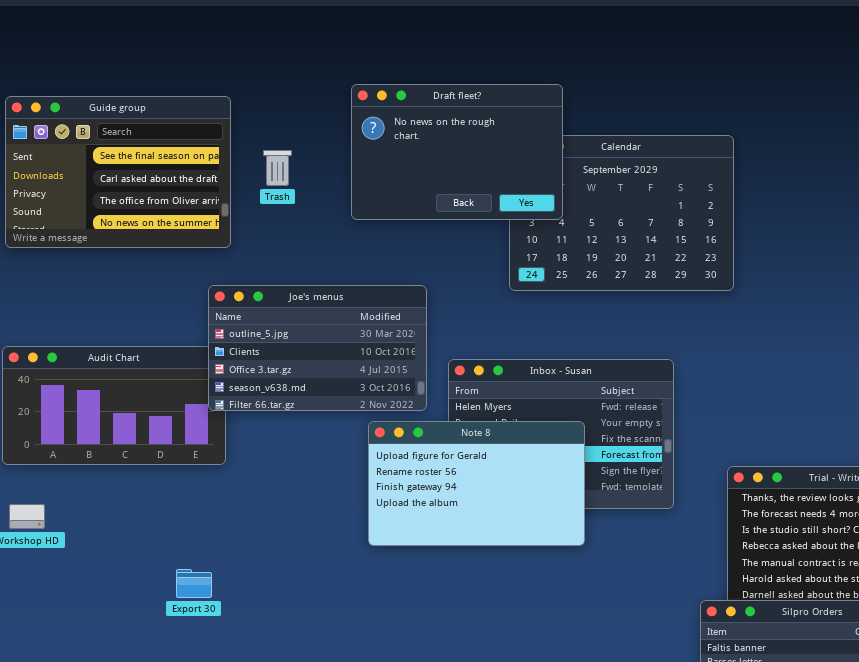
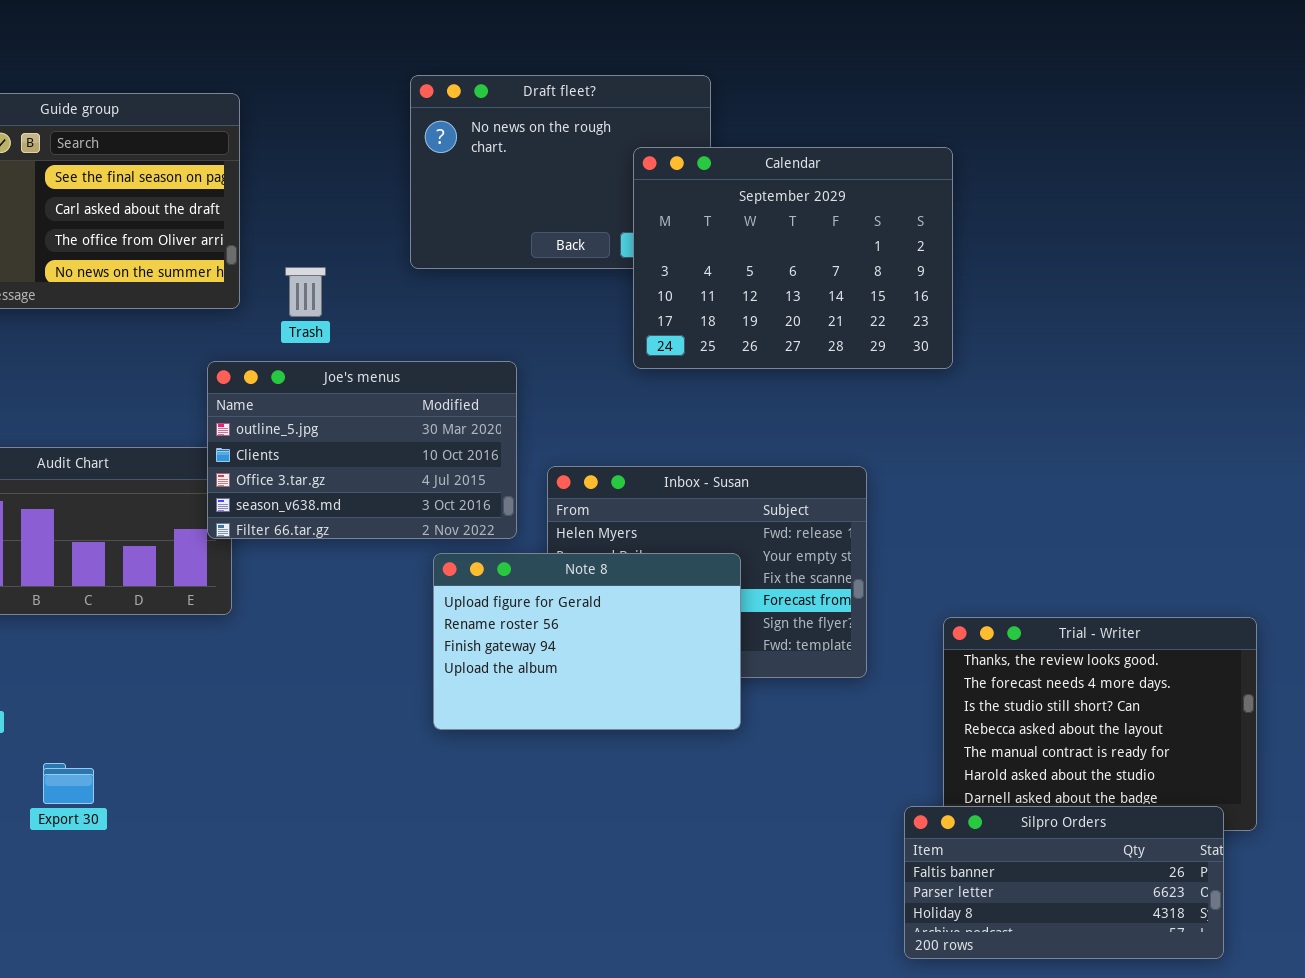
Calendar: [509,135,734,291] -> [633,147,953,369], raised
Trash: [263,150,292,186] -> [285,267,326,317], moved
Export 30: [176,569,212,598] -> [43,763,94,804], moved

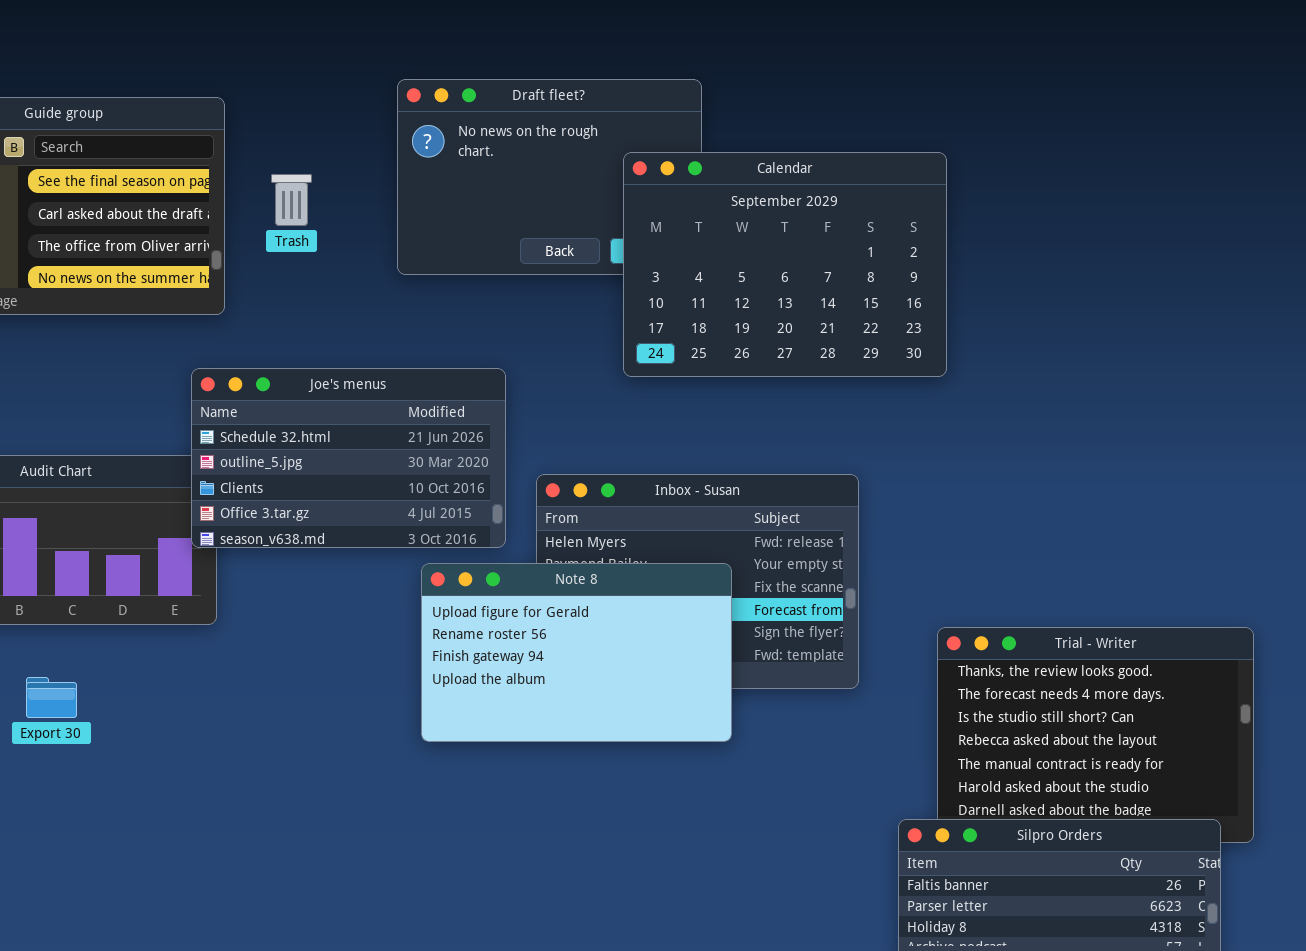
Trash: [285,267,326,317] -> [271,174,312,226], moved
Joe's menus: [207,361,517,539] -> [191,368,506,548], scrolled up 1 row
Export 30: [43,763,94,804] -> [26,677,77,718], moved

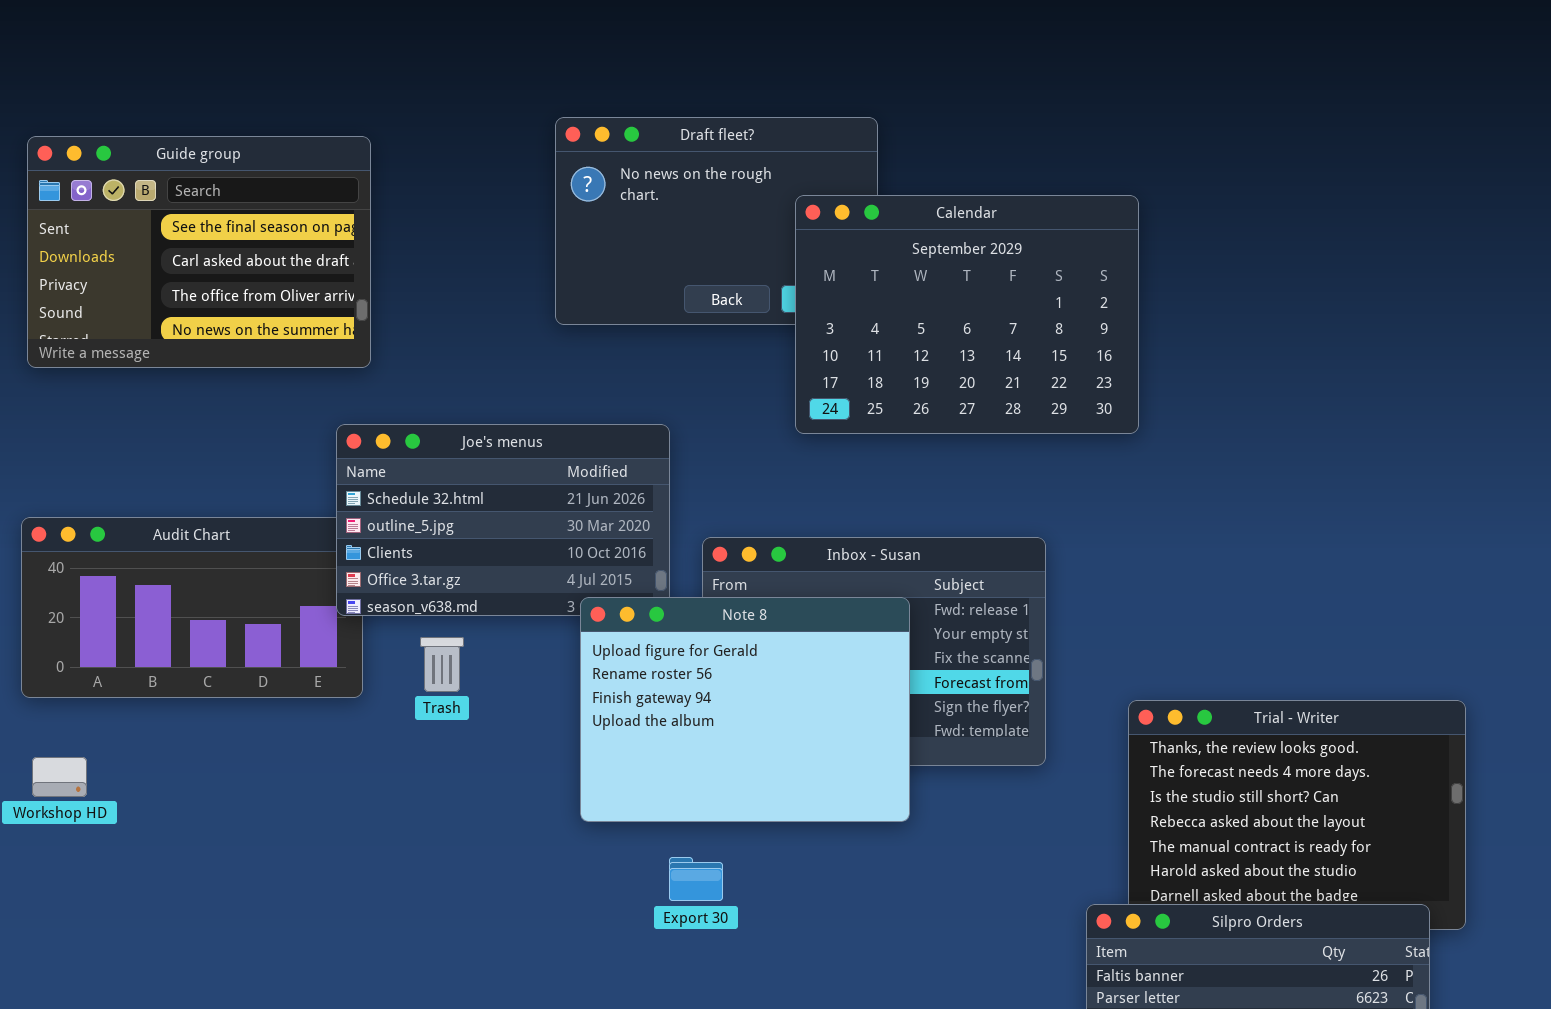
Trash: [271,174,312,226] -> [420,637,464,692], moved
Note 8: [421,563,732,742] -> [580,597,910,822], resized
Export 30: [26,677,77,718] -> [669,857,723,901], moved

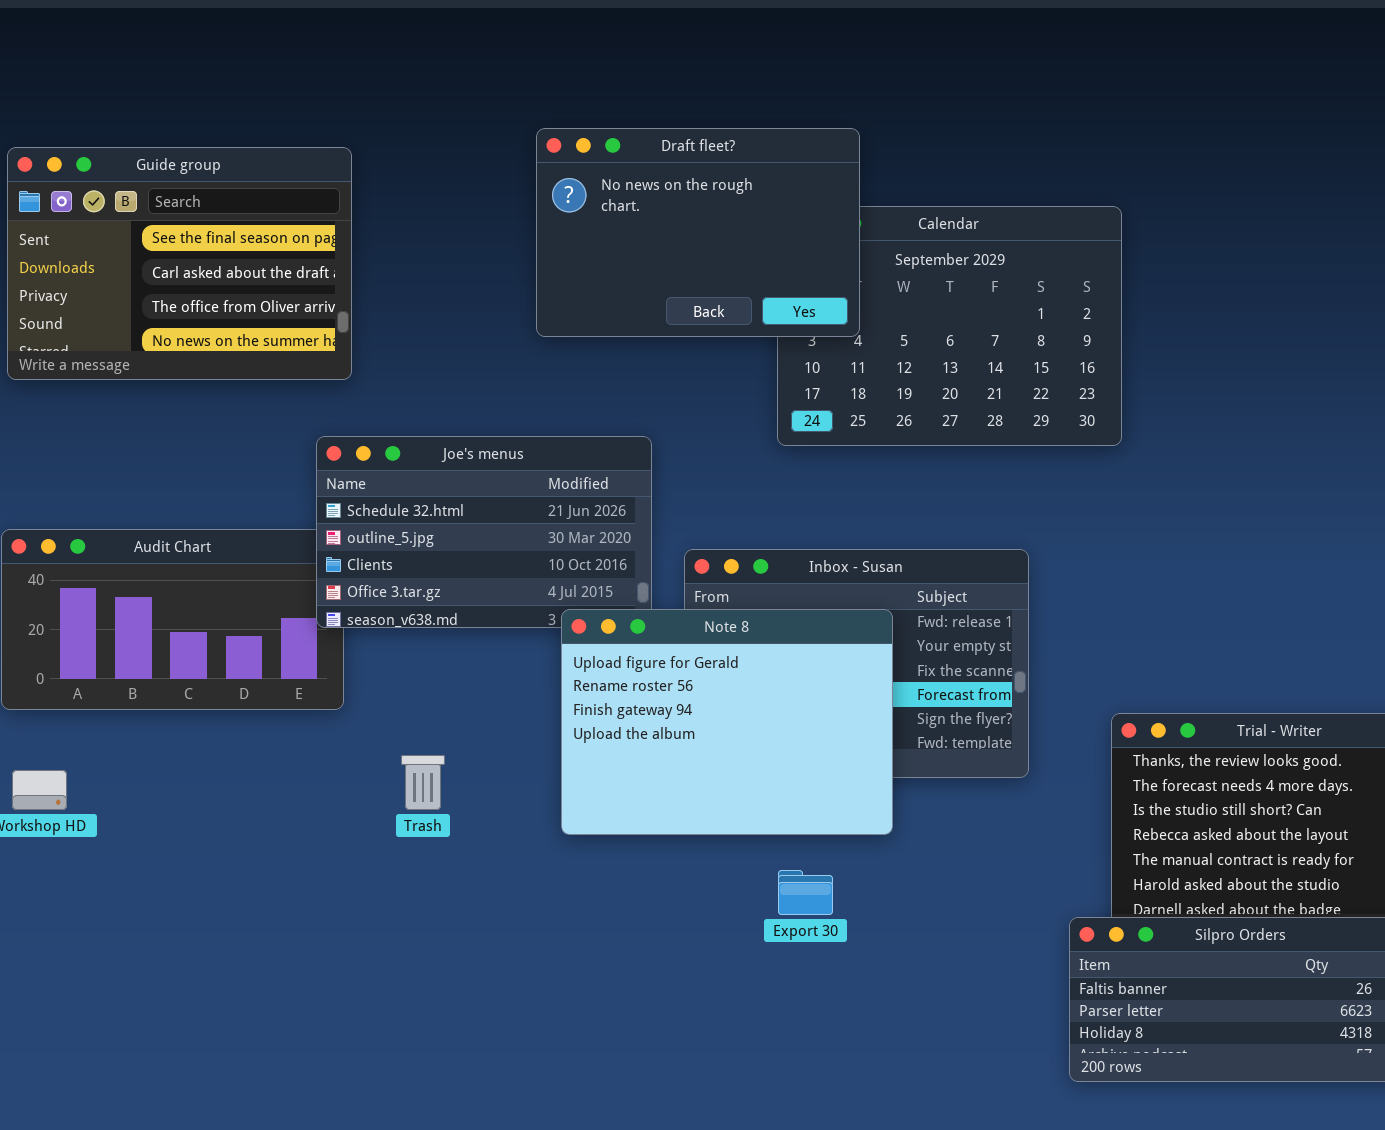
Draft fleet?: [555,117,878,325] -> [536,128,860,337], raised
Trash: [420,637,464,692] -> [401,755,445,810], moved
Export 30: [669,857,723,901] -> [778,870,833,915], moved

